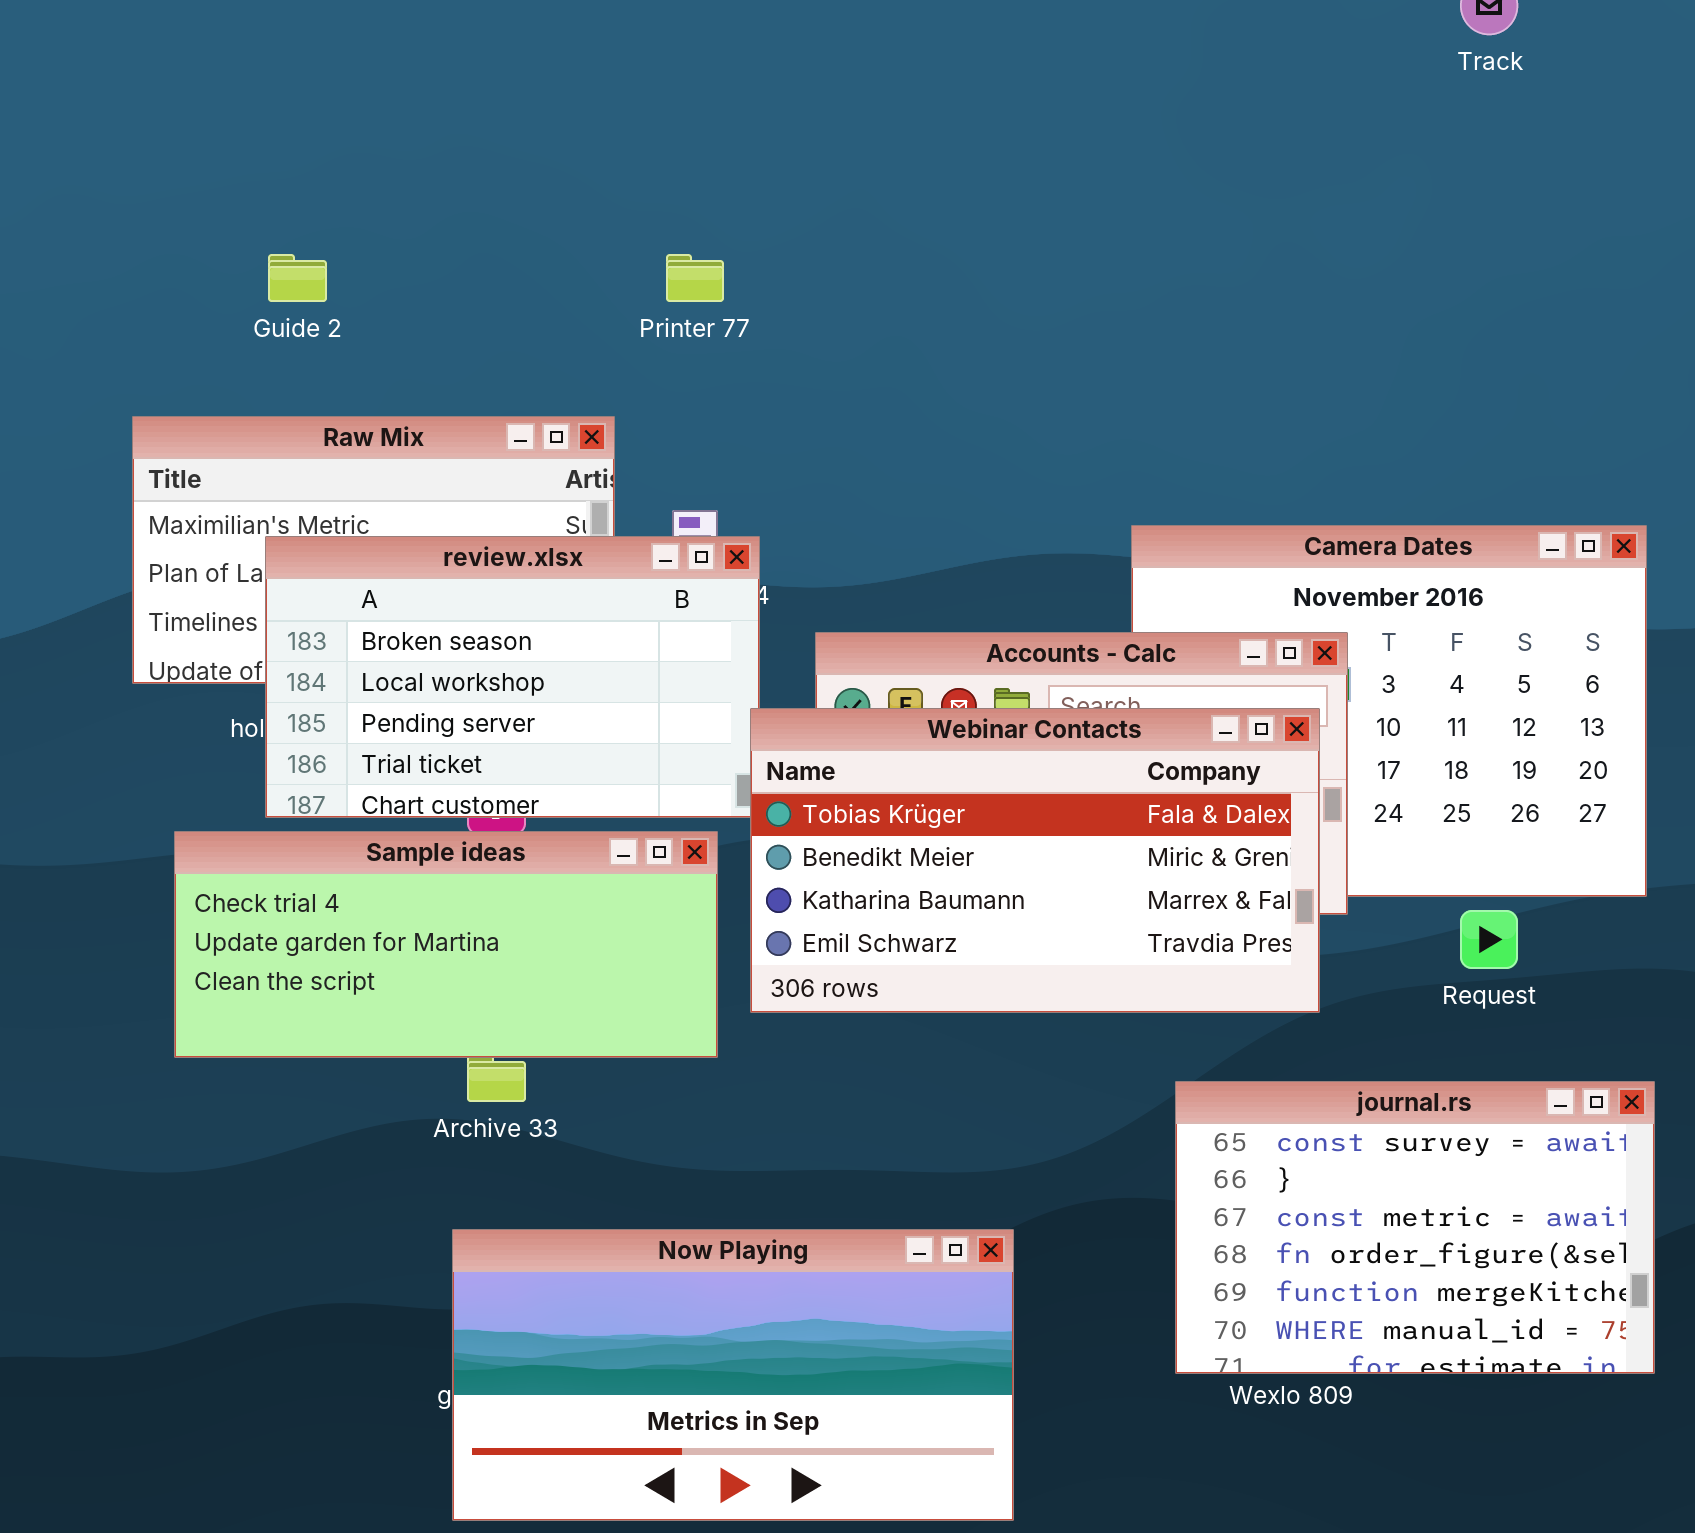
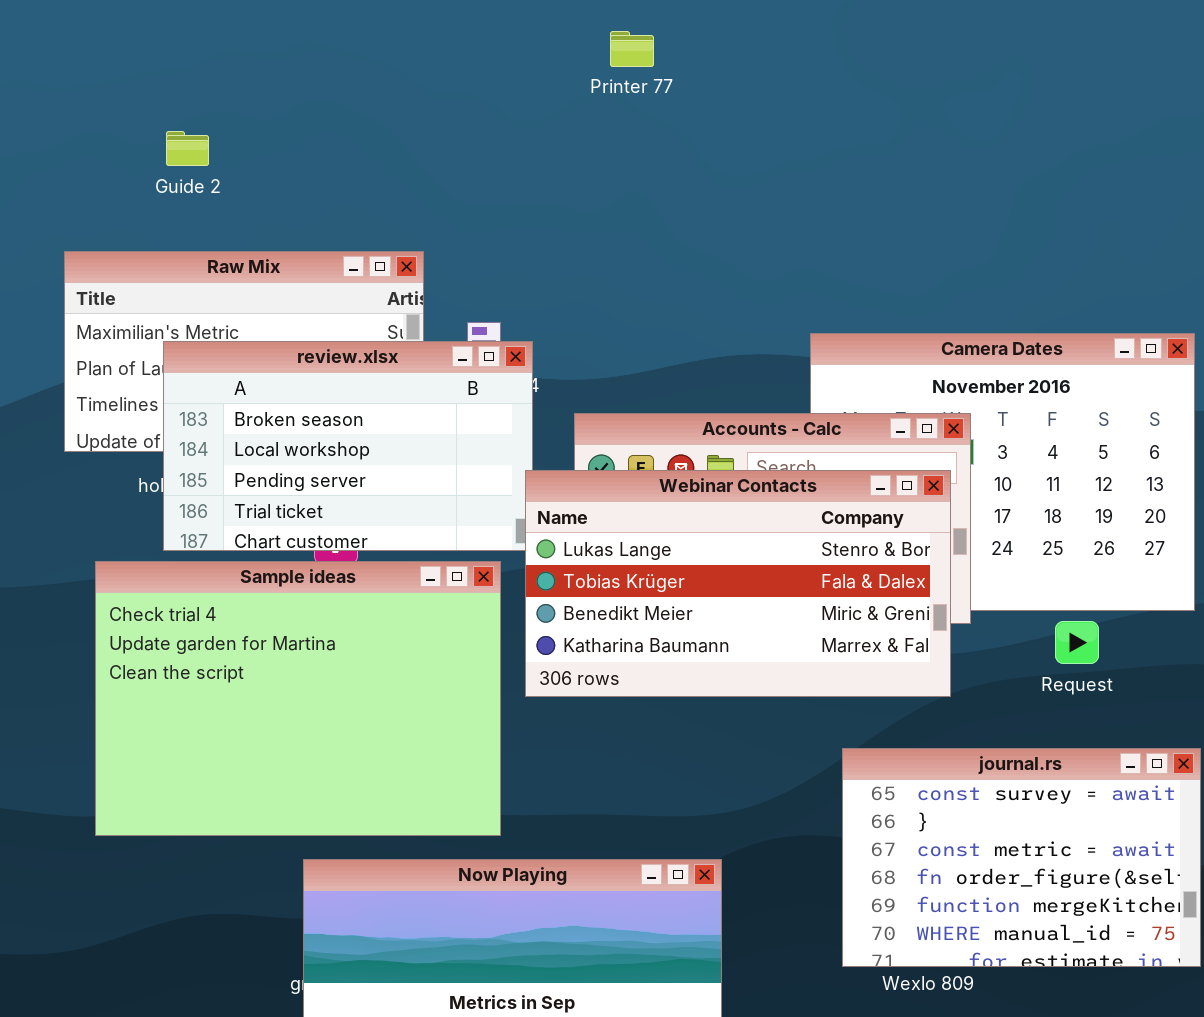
Printer 77: [666,254,724,302] -> [610,31,654,67], moved
Webinar Contacts: [750,708,1320,1013] -> [525,470,951,697], scrolled up 1 row
Sample ideas: [174,831,718,1058] -> [95,561,501,836], resized

